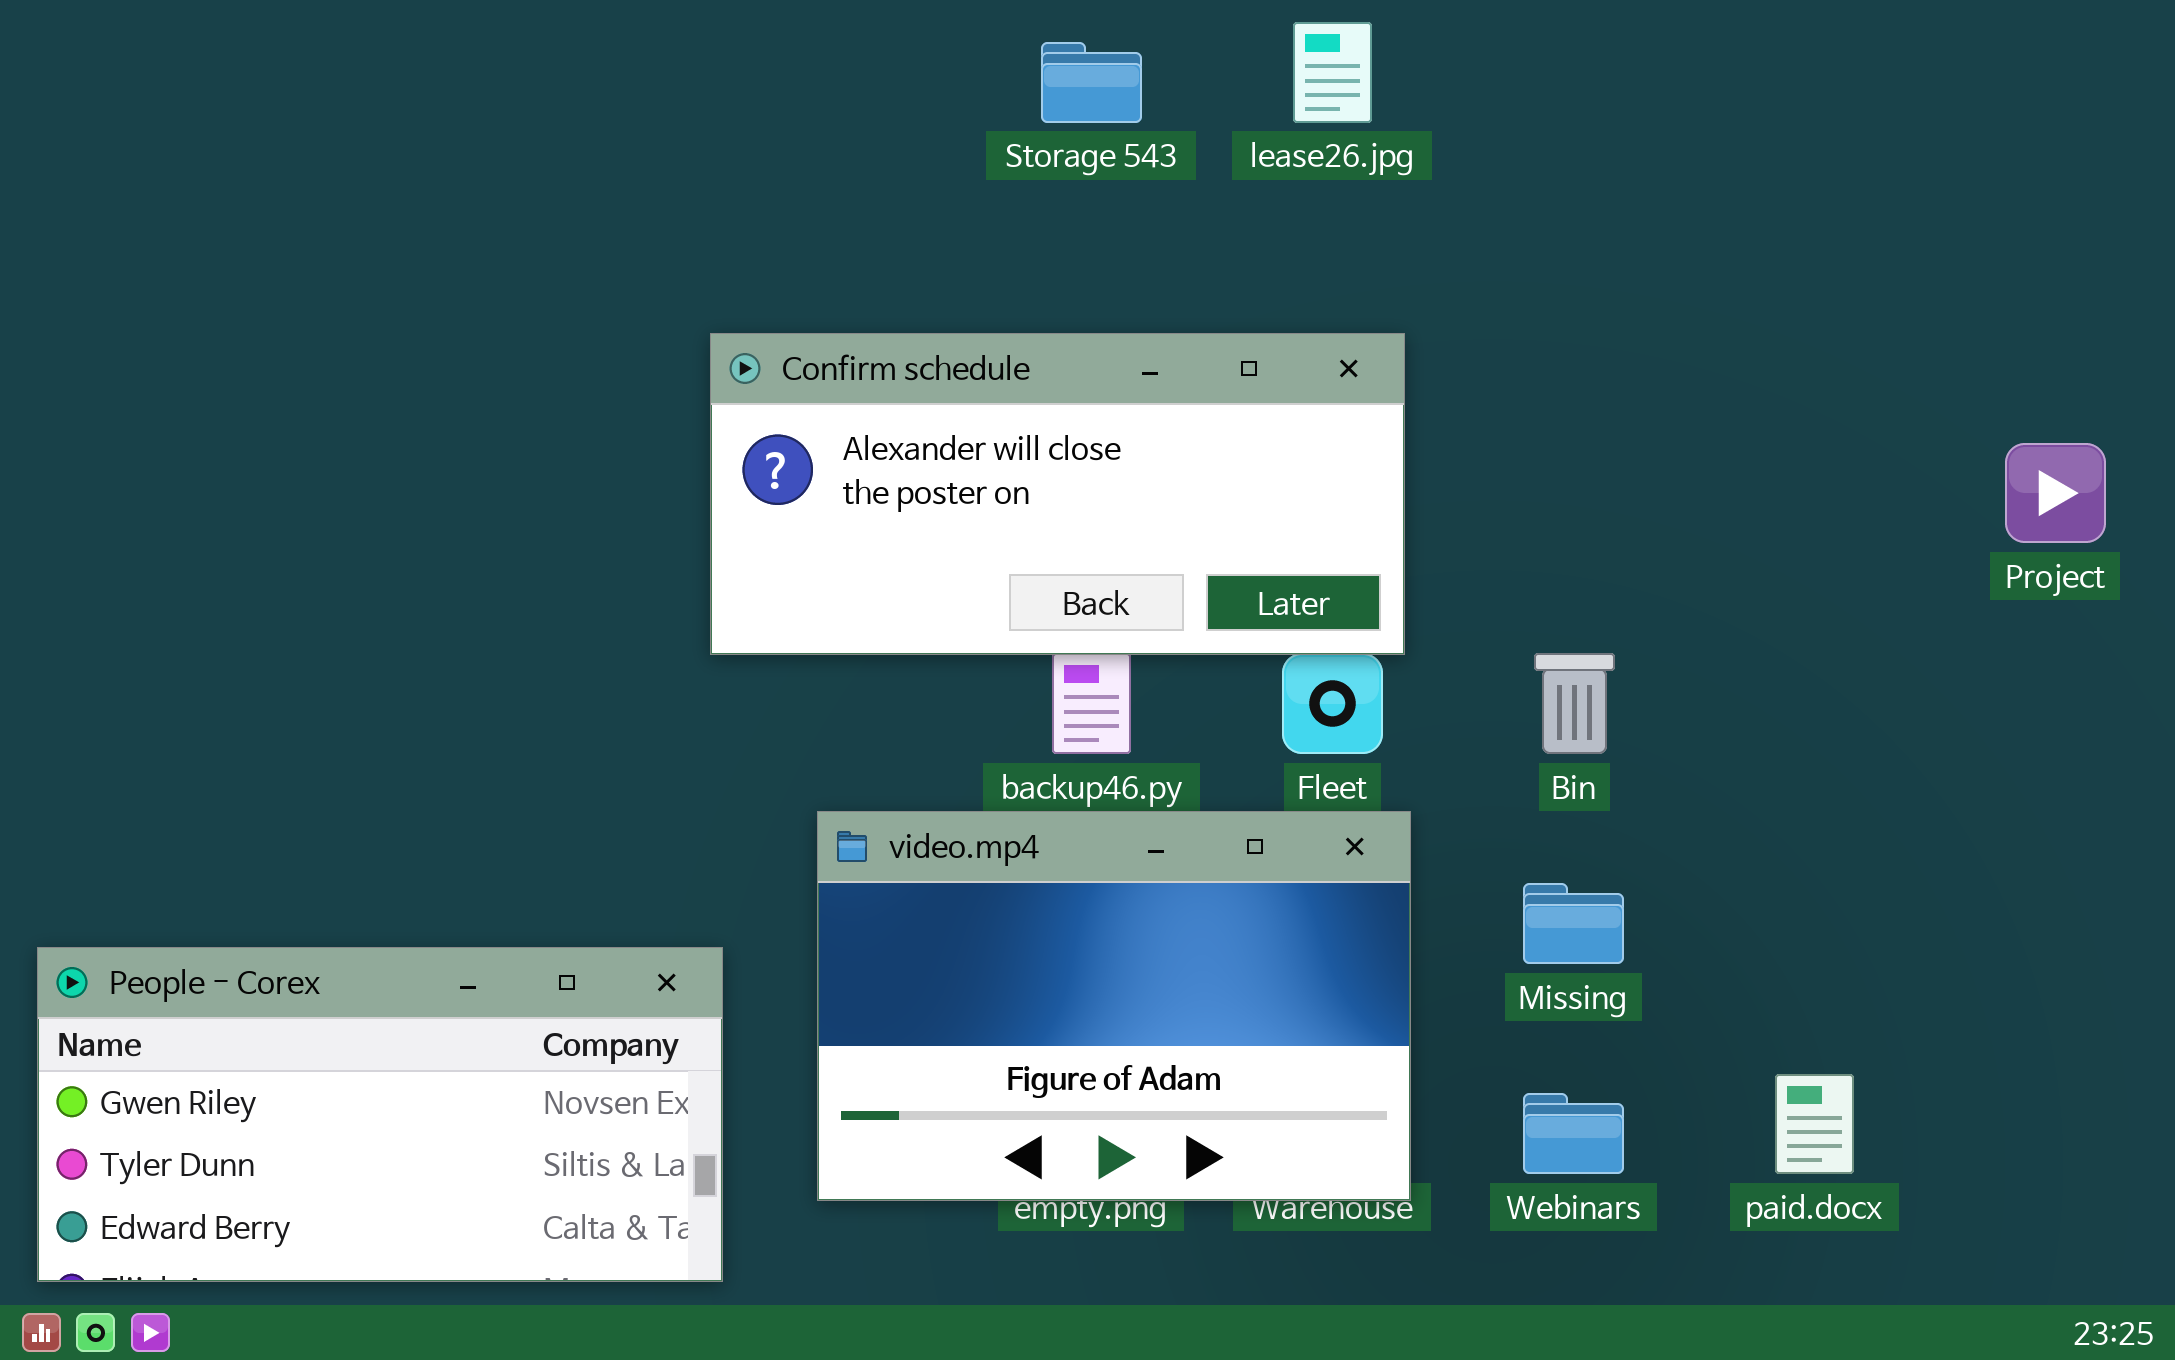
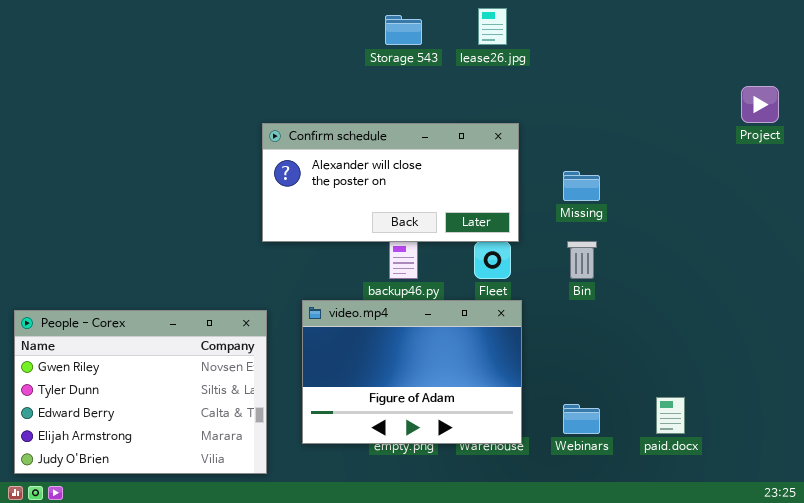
Project: [2005,443,2106,543] -> [741,86,779,123], moved
Missing: [1523,883,1624,964] -> [563,171,600,201], moved
People - Corex: [37,947,723,1282] -> [14,310,267,474], resized

